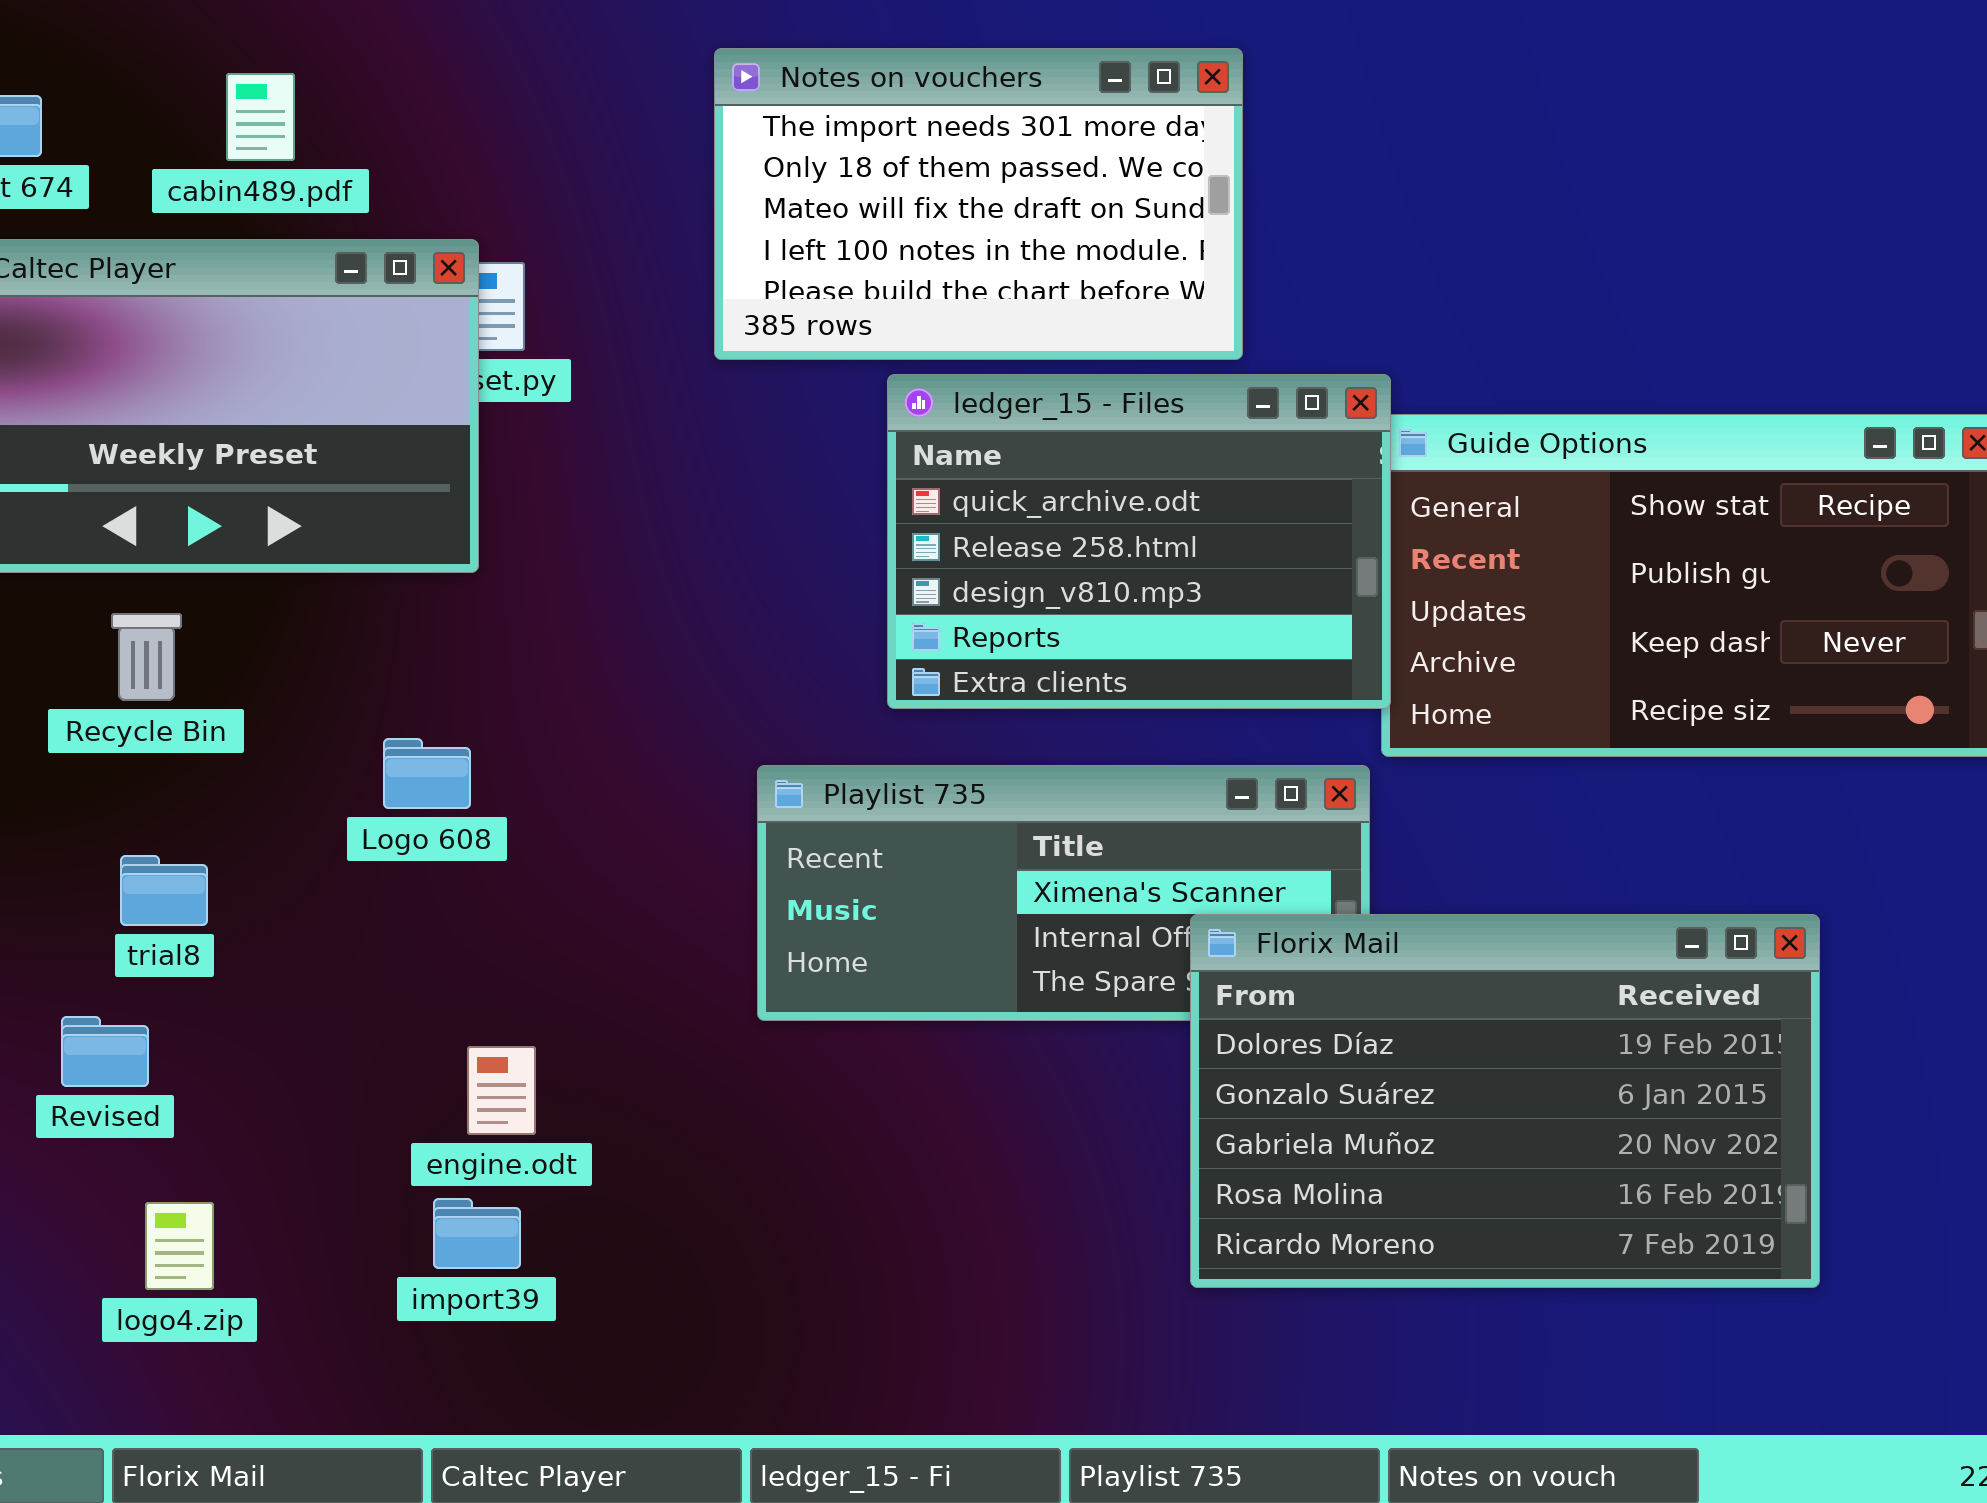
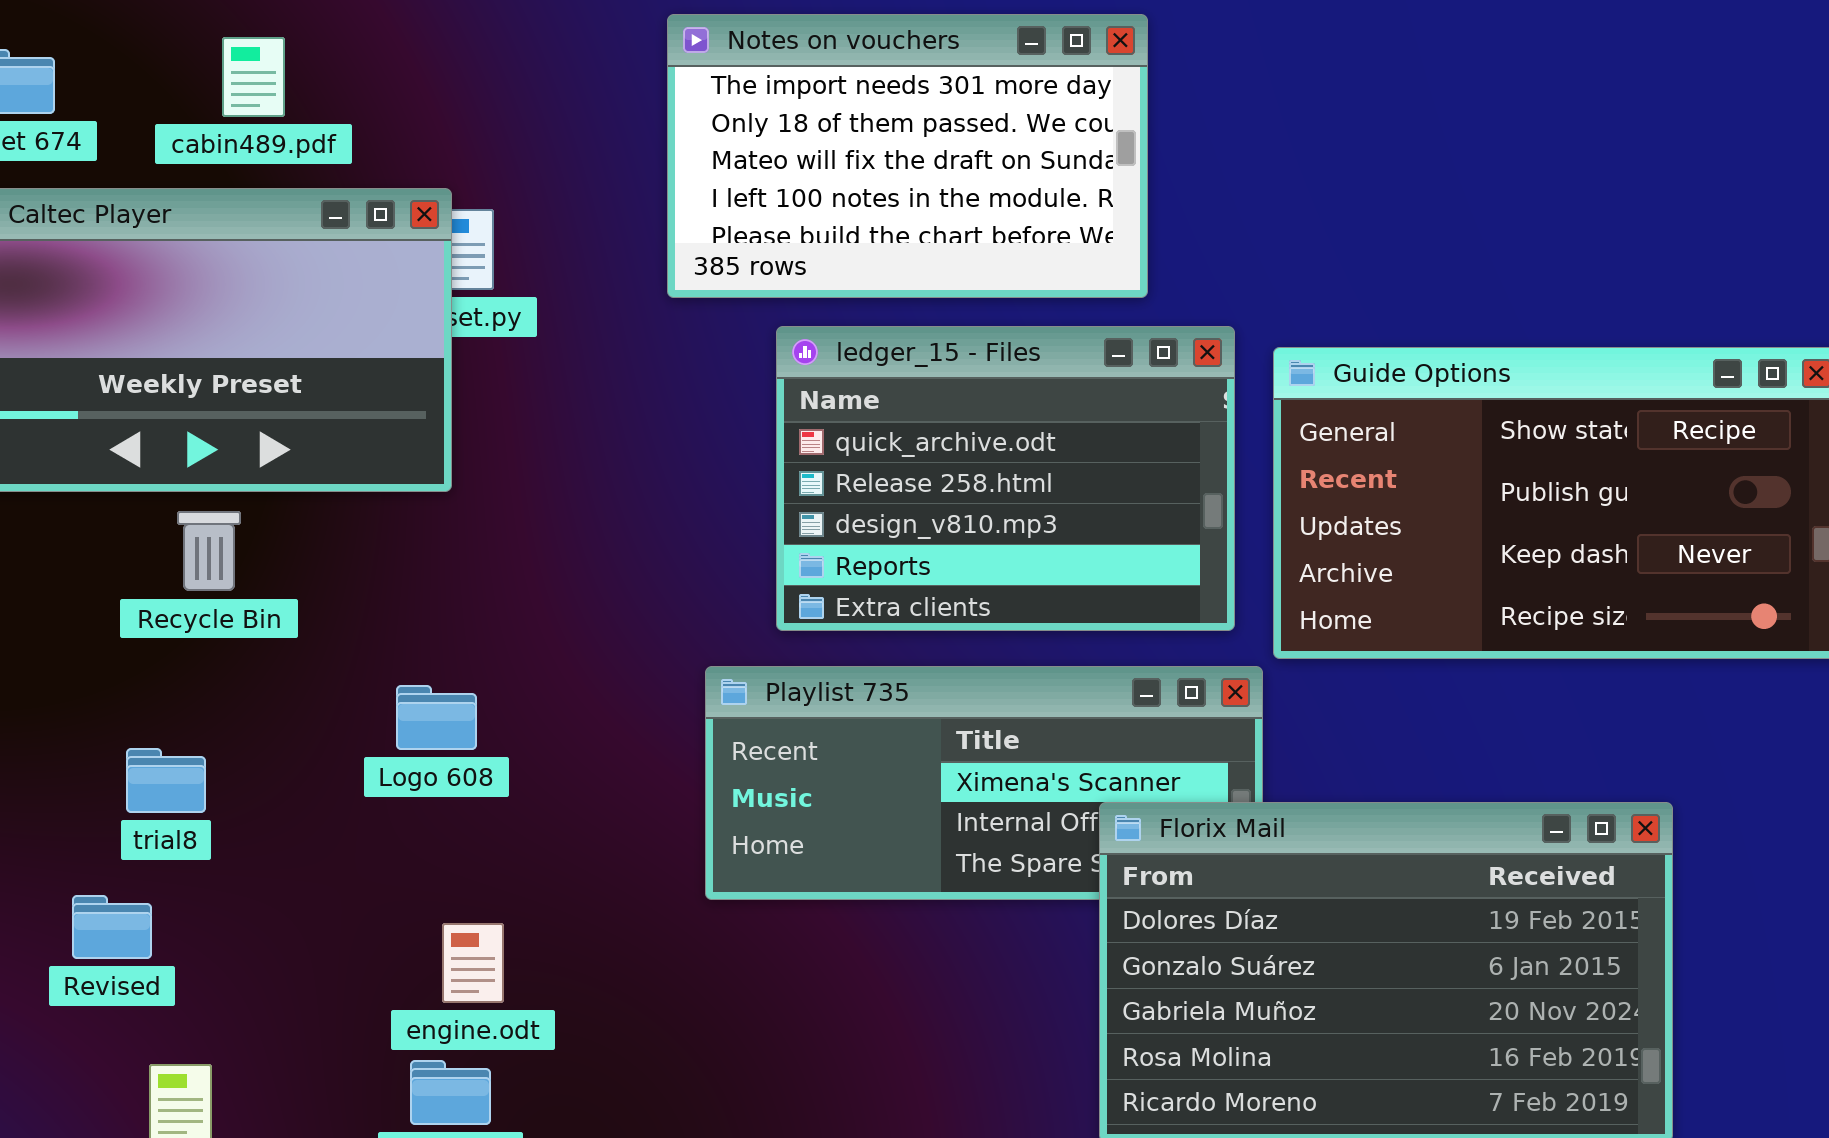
ledger_15 - Files: [887,374,1391,709] -> [776,326,1235,631], moved
Recycle Bin: [111,613,182,701] -> [177,511,241,591], moved
Logo 608: [383,738,471,809] -> [396,685,477,750], moved

